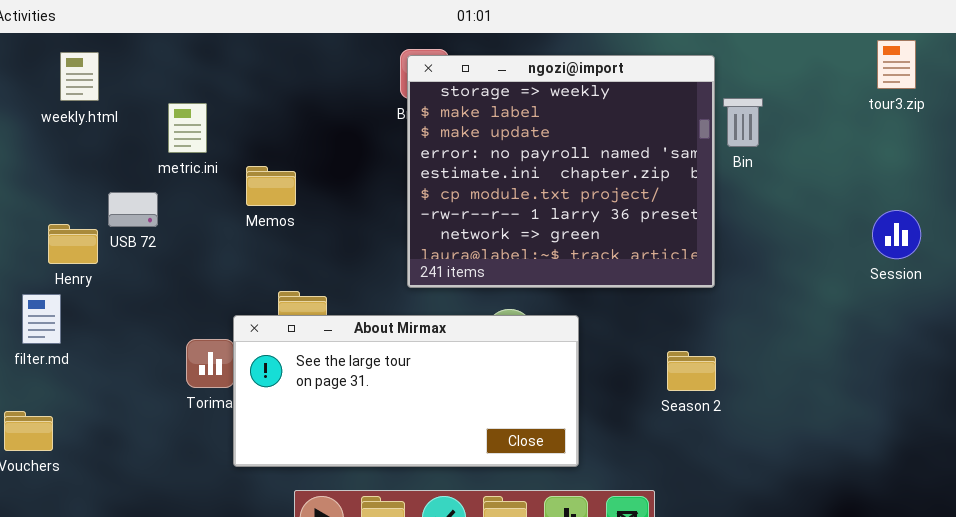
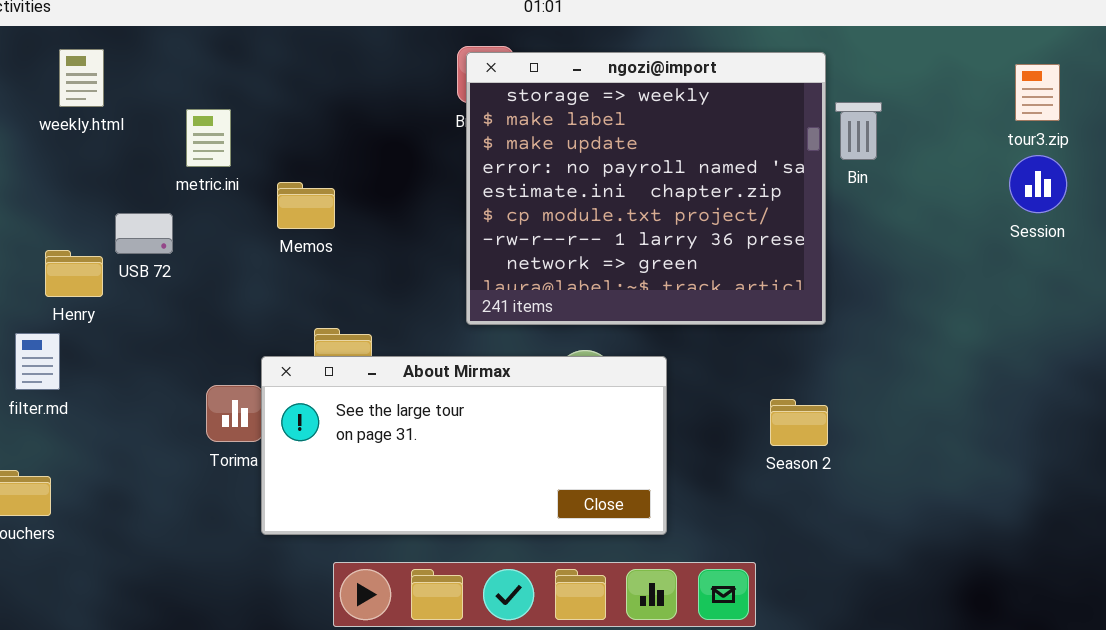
tour3.zip: [877,40,916,89] -> [1015,64,1060,121], moved
Session: [872,210,921,259] -> [1009,155,1067,213], moved

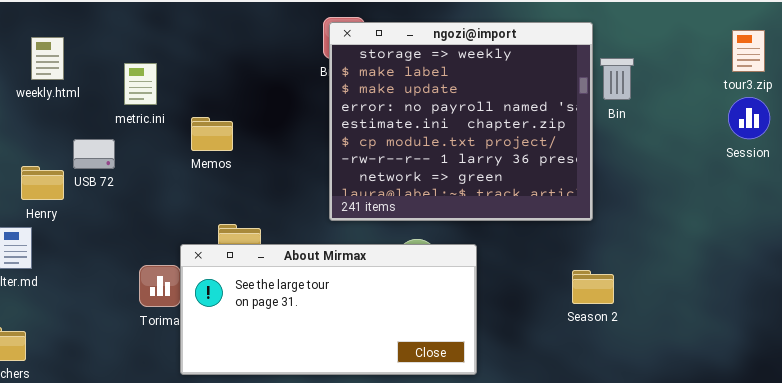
weekly.html: [59,49,104,107] -> [31,37,64,80], moved
Season 2: [770,399,828,446] -> [572,270,614,304], moved

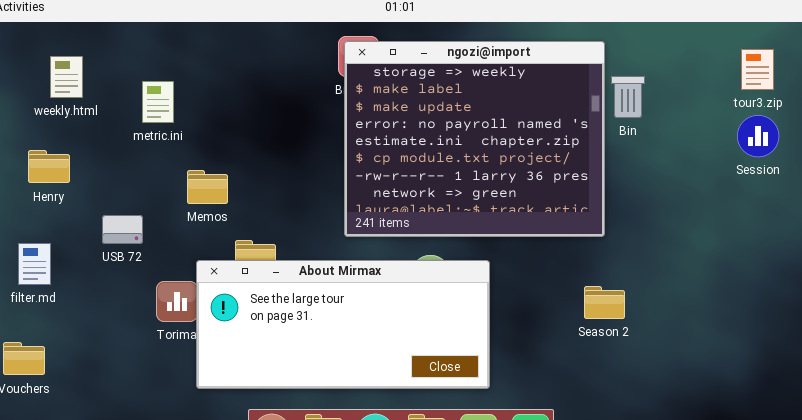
Memos: [191,117,233,151] -> [187,170,228,204], moved
USB 72: [73,139,115,169] -> [102,215,143,244], moved
Henry: [21,166,64,200] -> [28,150,70,183], moved

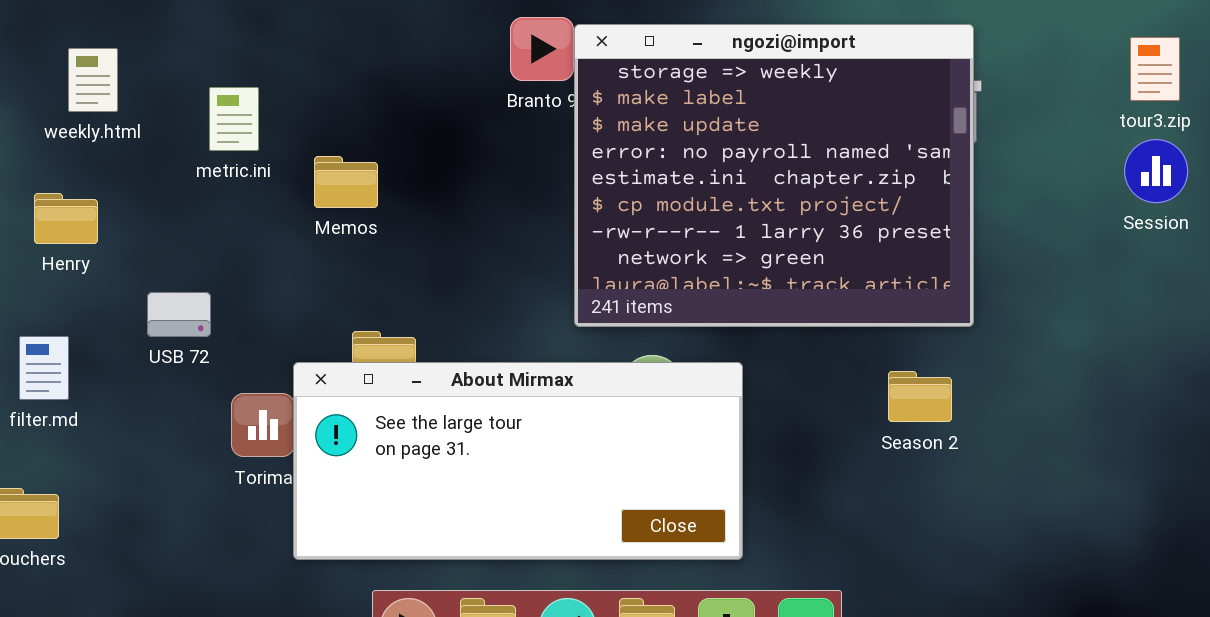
ngozi@import: [344,41,605,237] -> [574,24,974,327], moved
Memos: [187,170,228,204] -> [314,156,378,208], moved
Season 2: [584,286,625,319] -> [888,371,952,422], moved

